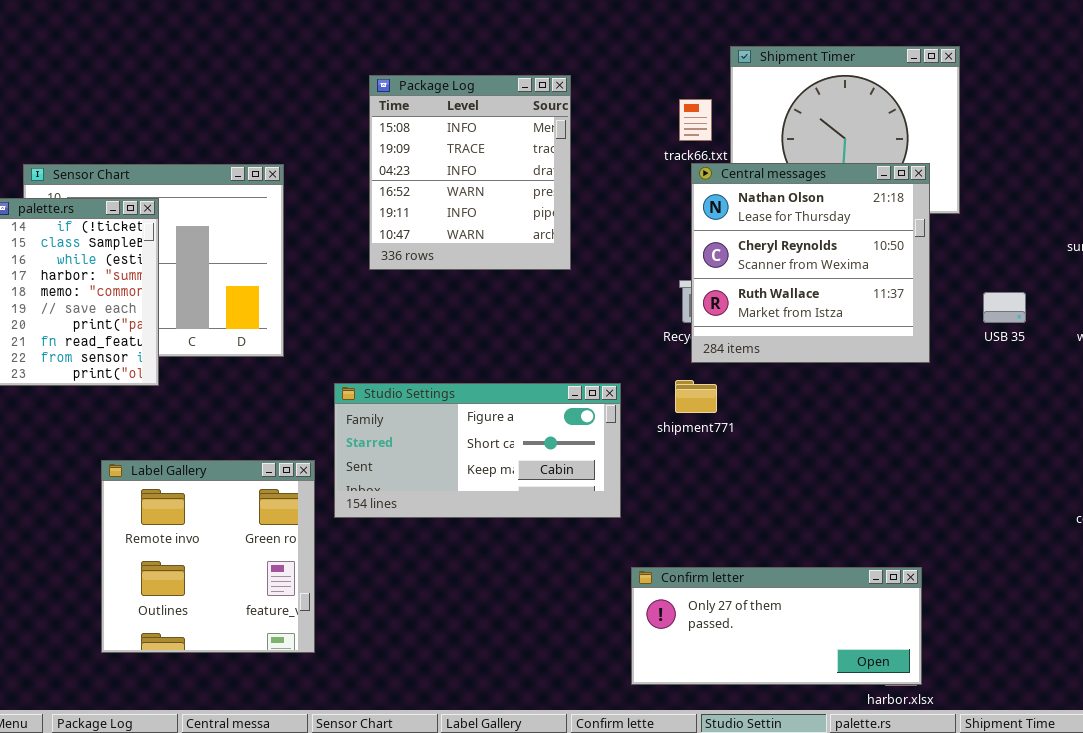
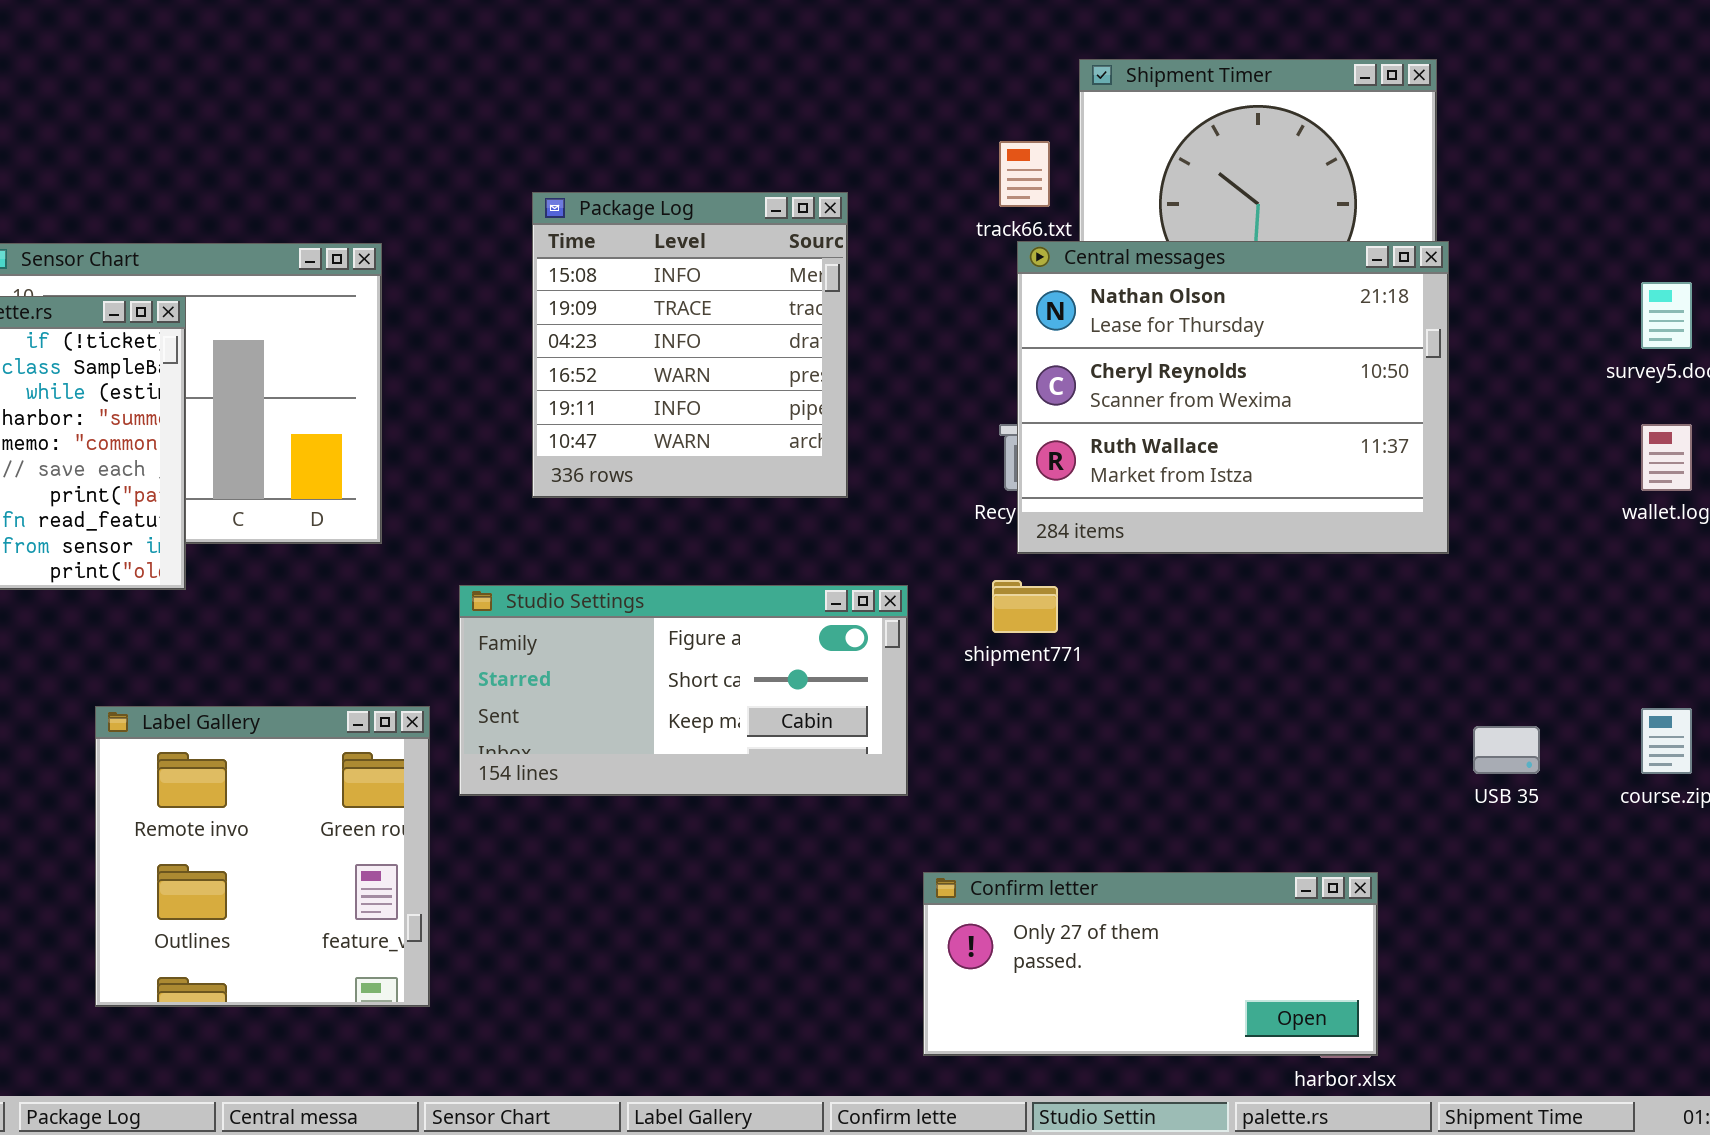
Package Log: [369,75,571,270] -> [532,192,848,498], moved
Central messages: [691,163,930,363] -> [1017,241,1449,554], resized
USB 35: [983,292,1026,323] -> [1473,726,1540,774], moved

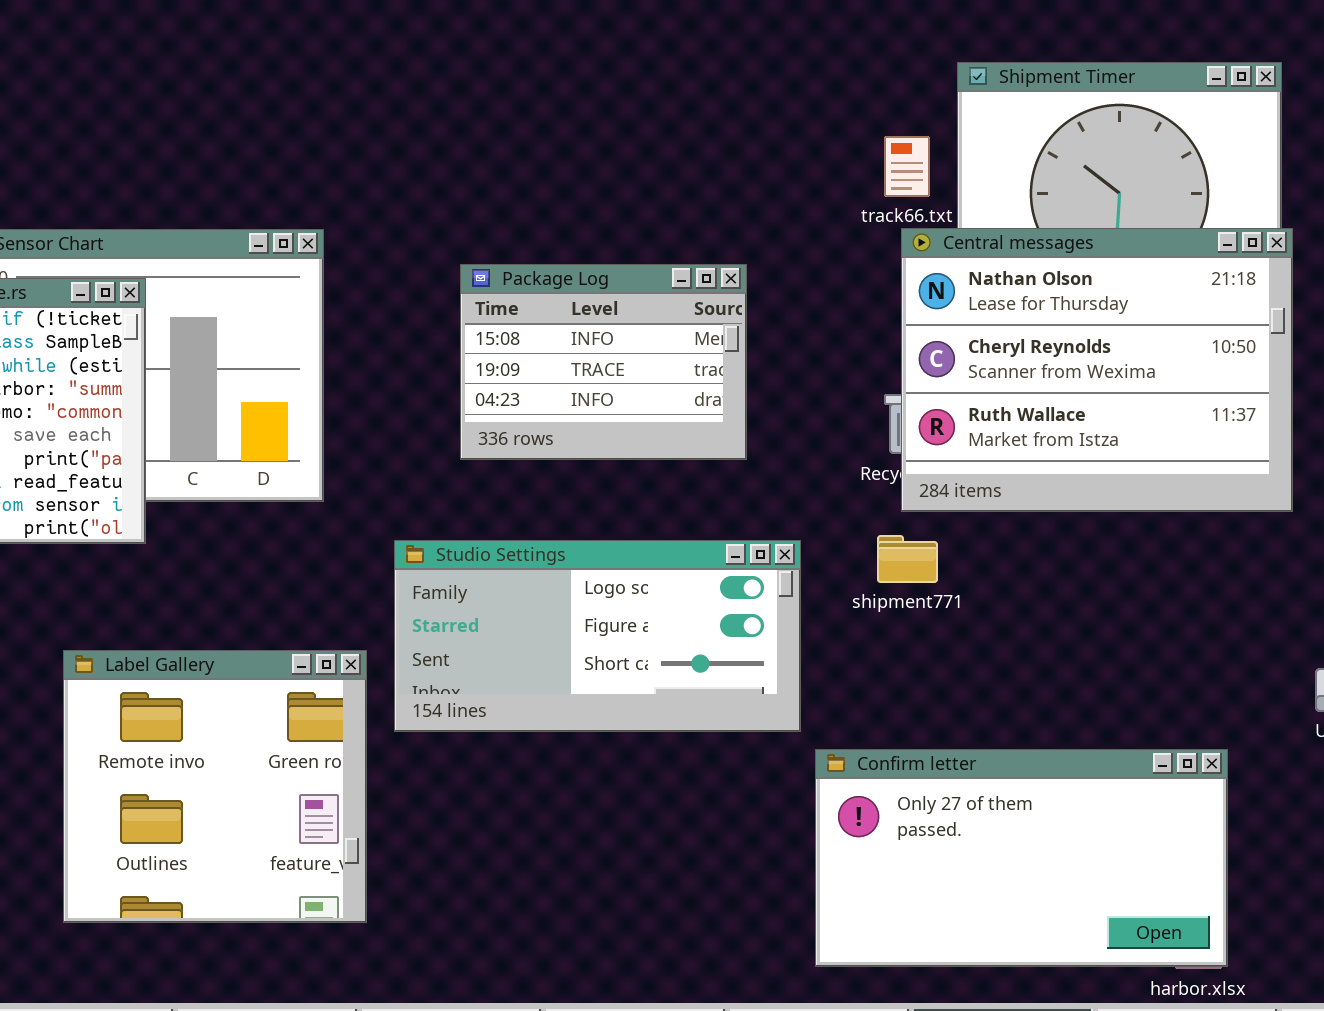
Package Log: [532,192,848,498] -> [460,264,747,460], resized
Studio Settings: [459,585,908,796] -> [394,540,801,732], scrolled up 1 row
Confirm letter: [923,872,1378,1056] -> [815,749,1228,967], resized

